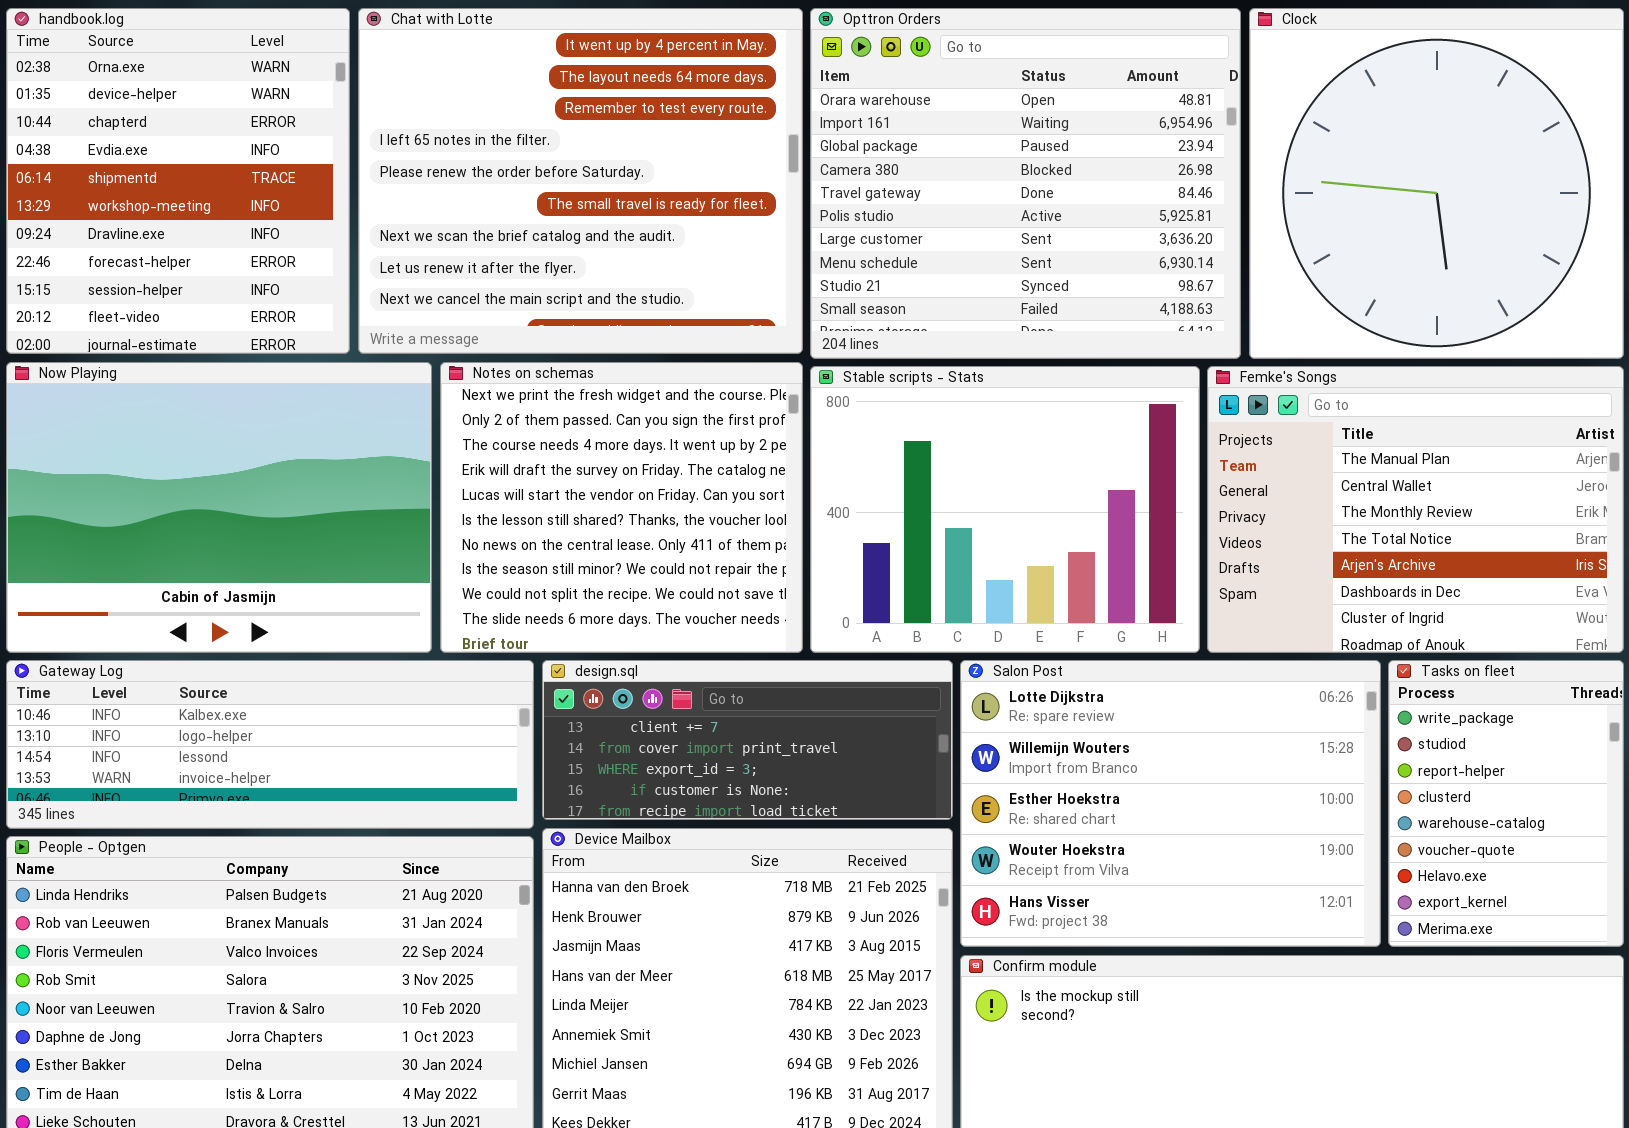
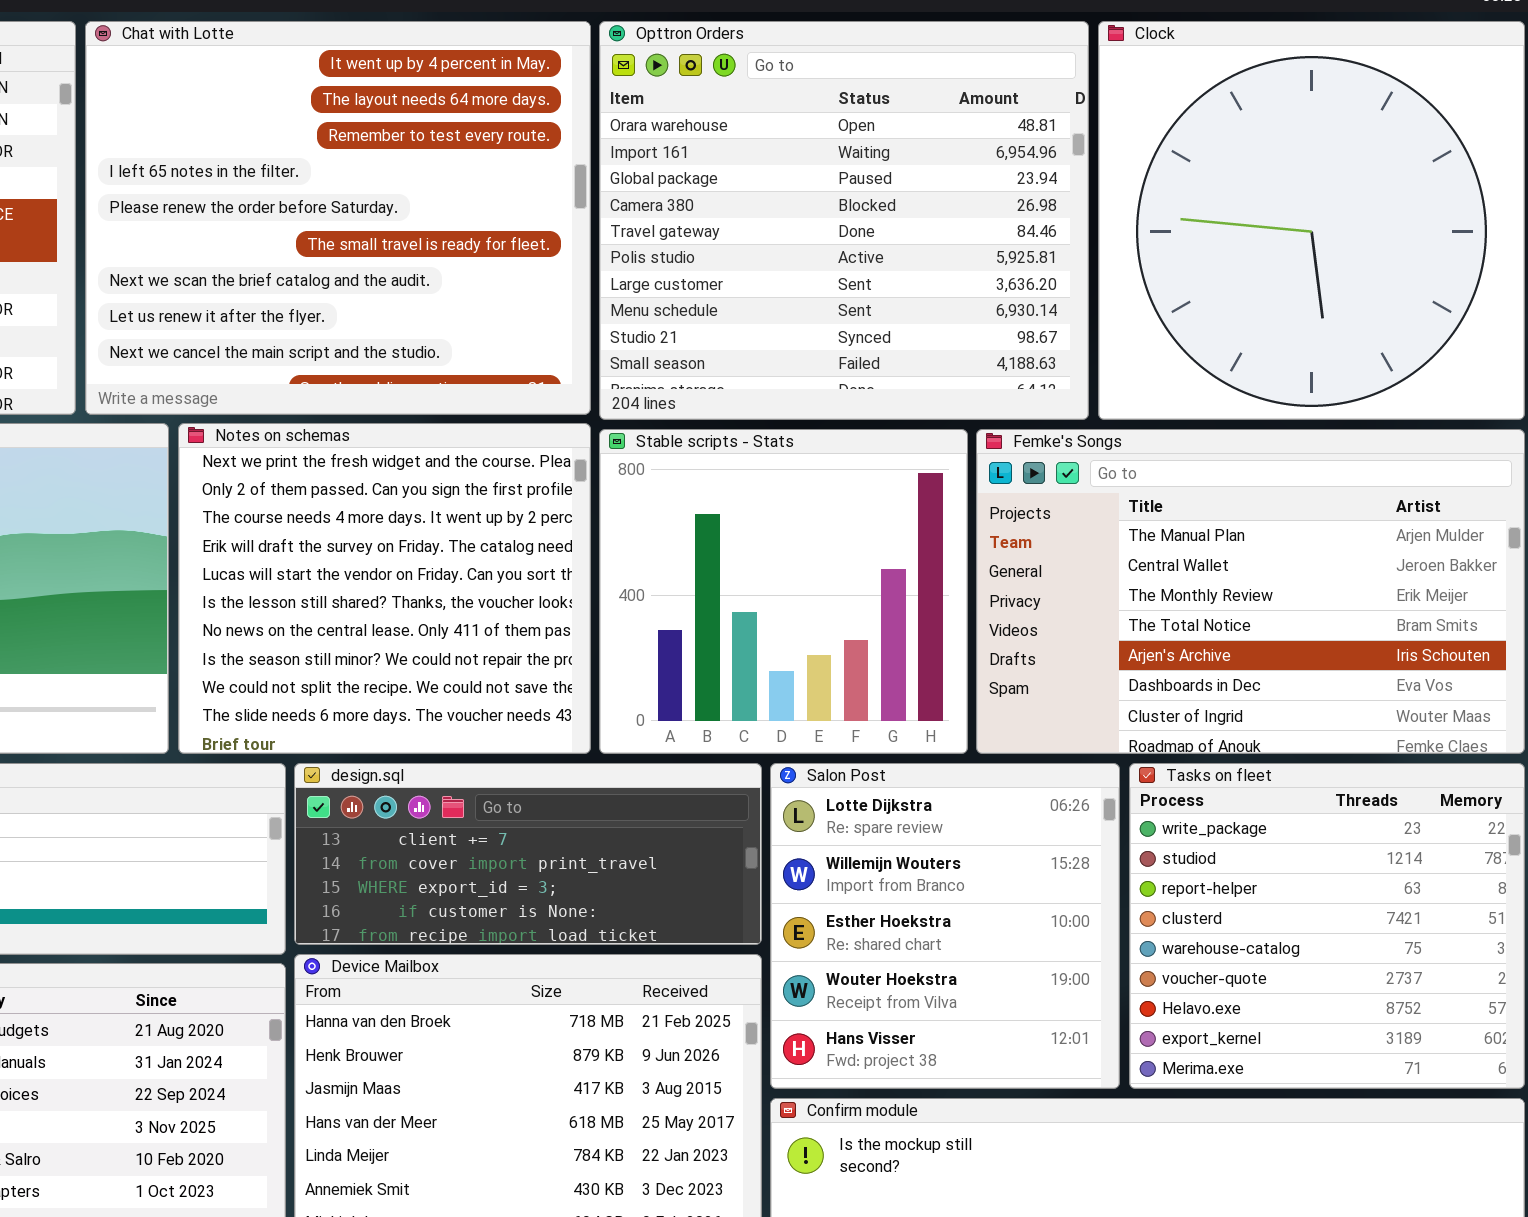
Stable scripts - Stats: [810,366,1200,653] -> [599,429,968,754], resized
Femke's Songs: [1207,366,1624,653] -> [976,429,1525,754], resized
Salon Post: [960,660,1381,947] -> [770,763,1120,1089], resized
Tasks on fleet: [1388,660,1624,947] -> [1129,763,1525,1089], resized

